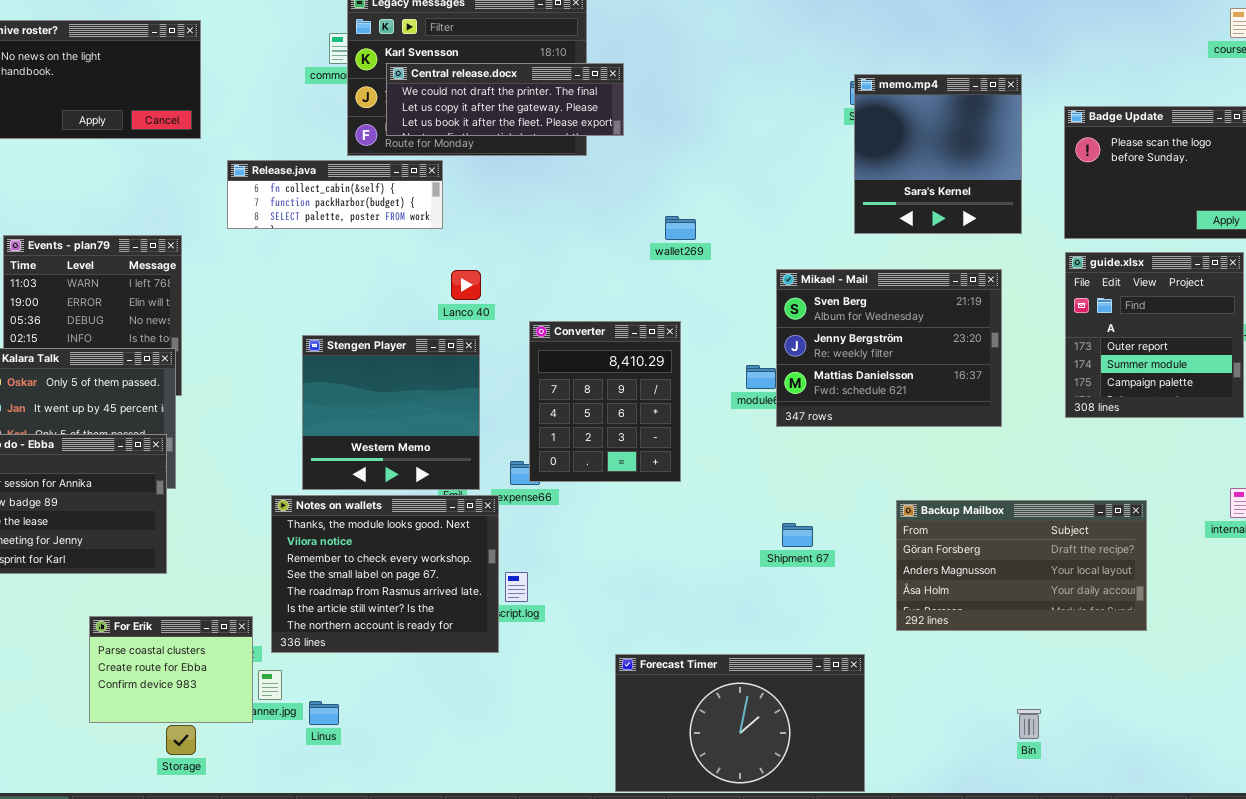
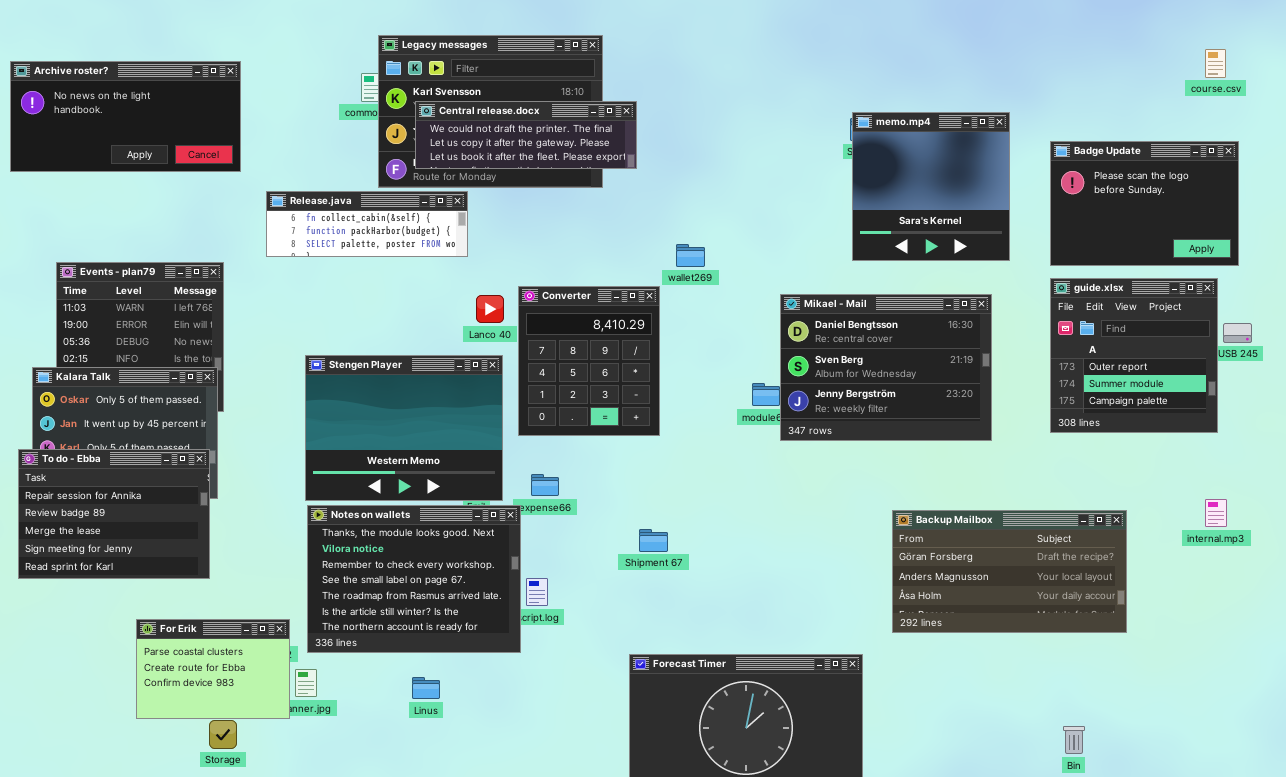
Mikael - Mail: [776,269,1002,427] -> [780,294,992,441], scrolled up 1 row
Converter: [529,321,681,482] -> [518,286,660,436], moved
Stengen Player: [302,335,480,490] -> [305,355,503,501], resized
Shipment 67: [782,523,813,547] -> [639,529,668,552], moved
Linus: [309,701,339,725] -> [412,677,440,699], moved
Bin: [1017,709,1041,739] -> [1063,726,1085,754], moved

